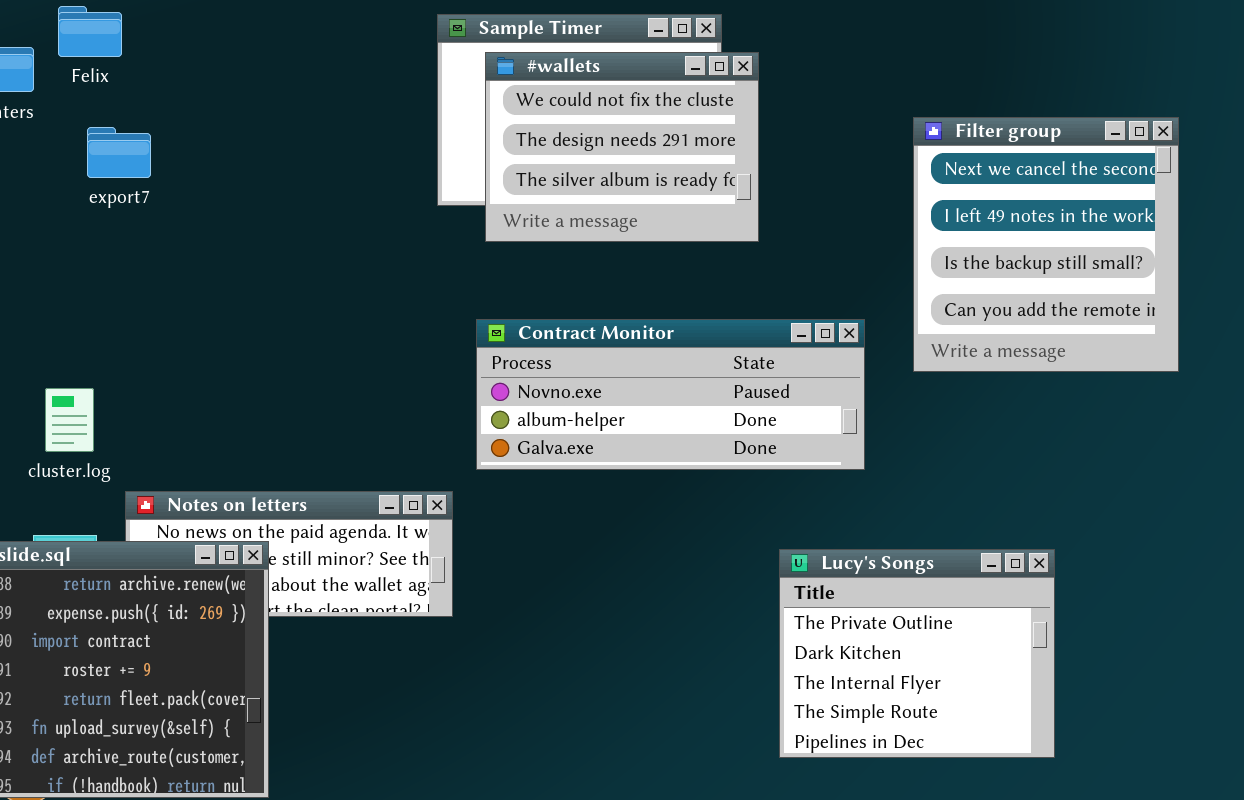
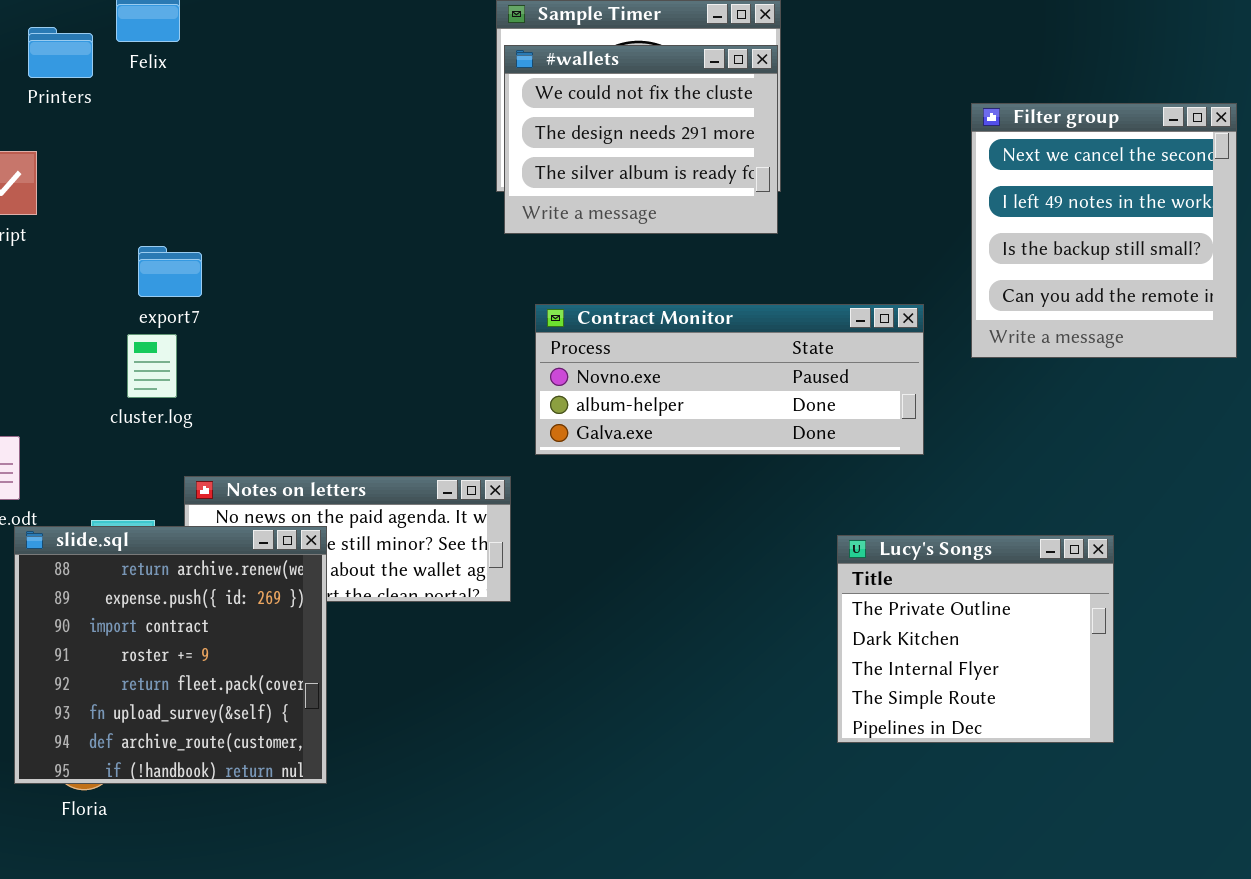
#wallets: [485,52,759,242] -> [504,45,778,234], moved
export7: [87,127,151,178] -> [138,246,202,297], moved
cluster.log: [45,388,94,452] -> [127,334,177,398], moved

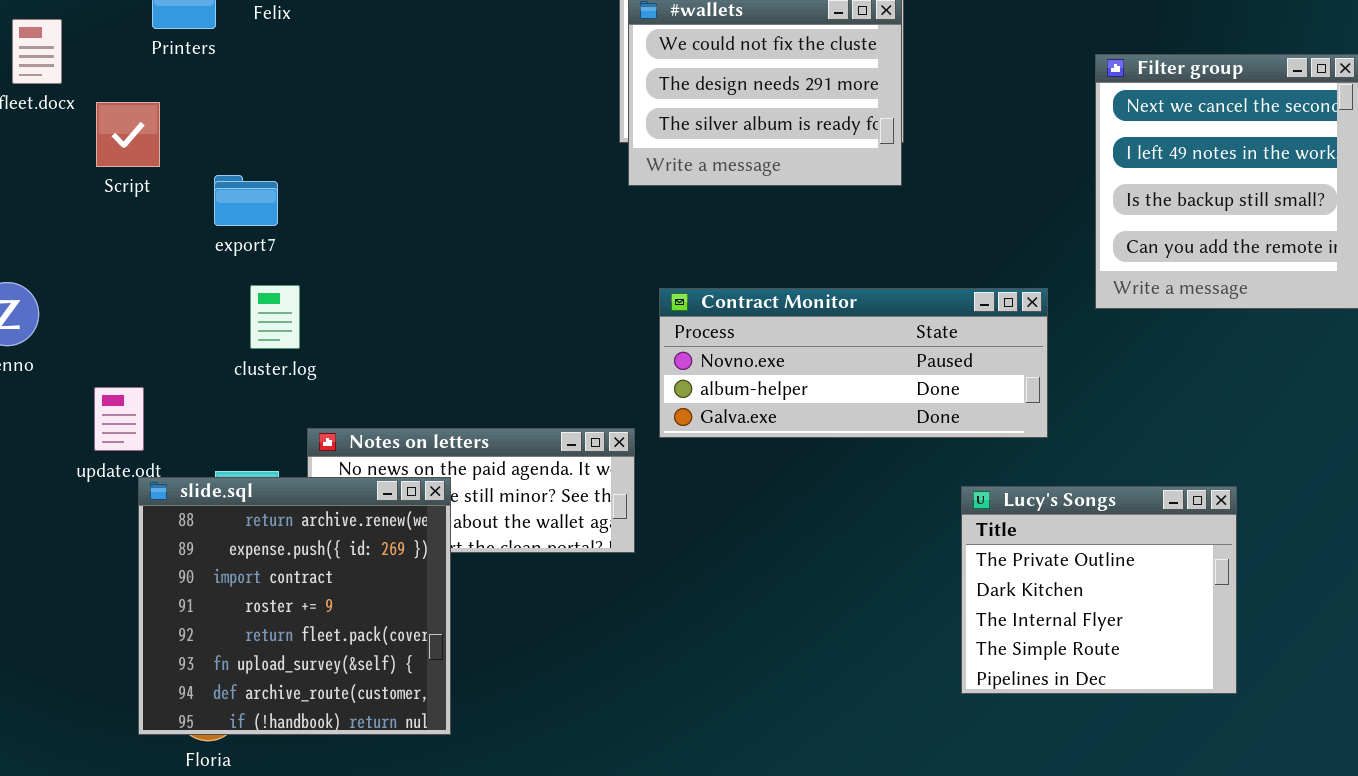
export7: [138,246,202,297] -> [214,175,278,226], moved
Contract Monitor: [535,304,924,455] -> [659,288,1048,438], moved

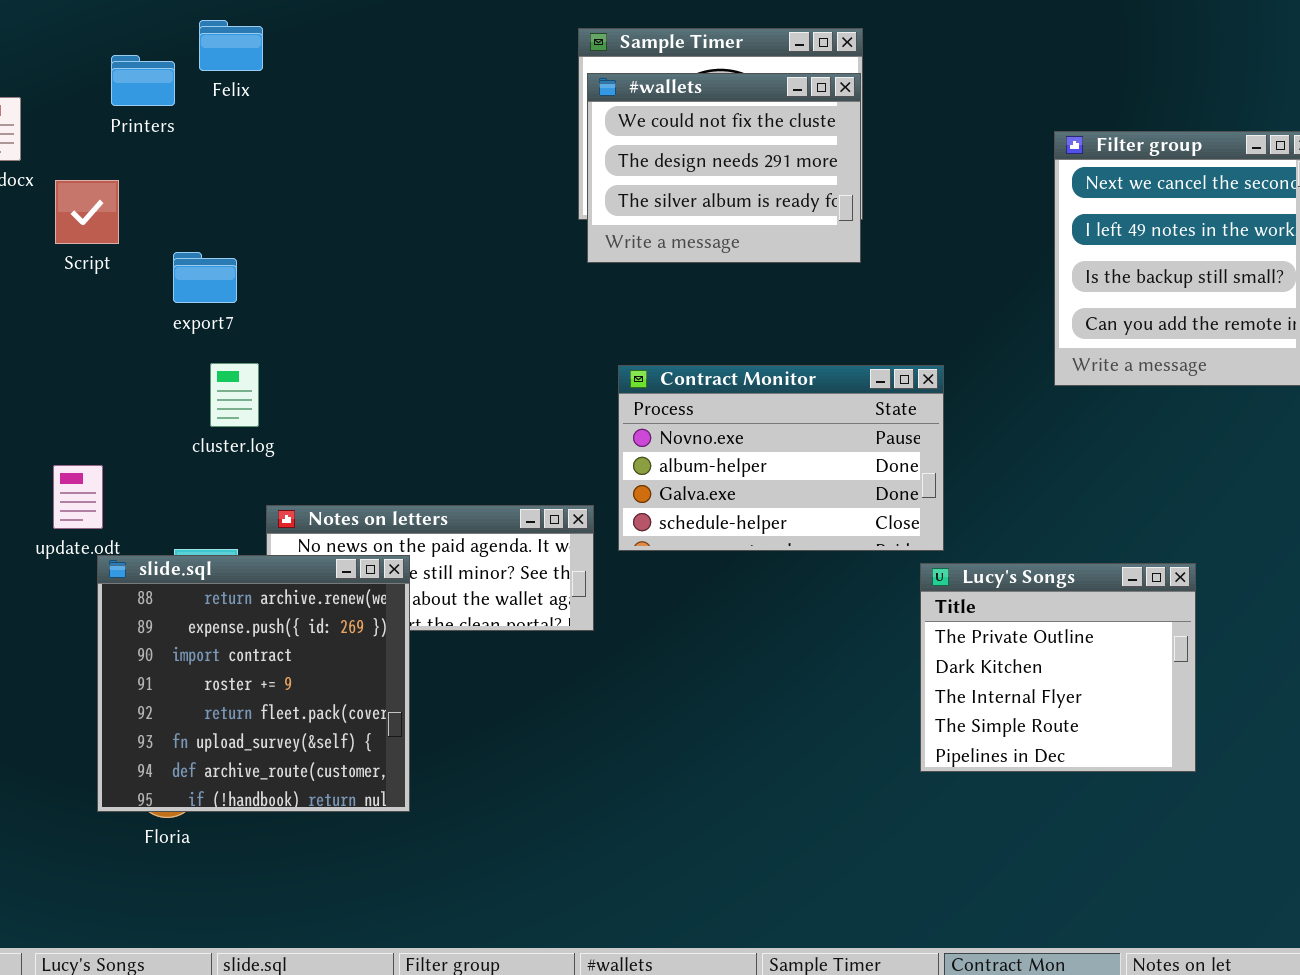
Contract Monitor: [659,288,1048,438] -> [618,365,944,551], resized

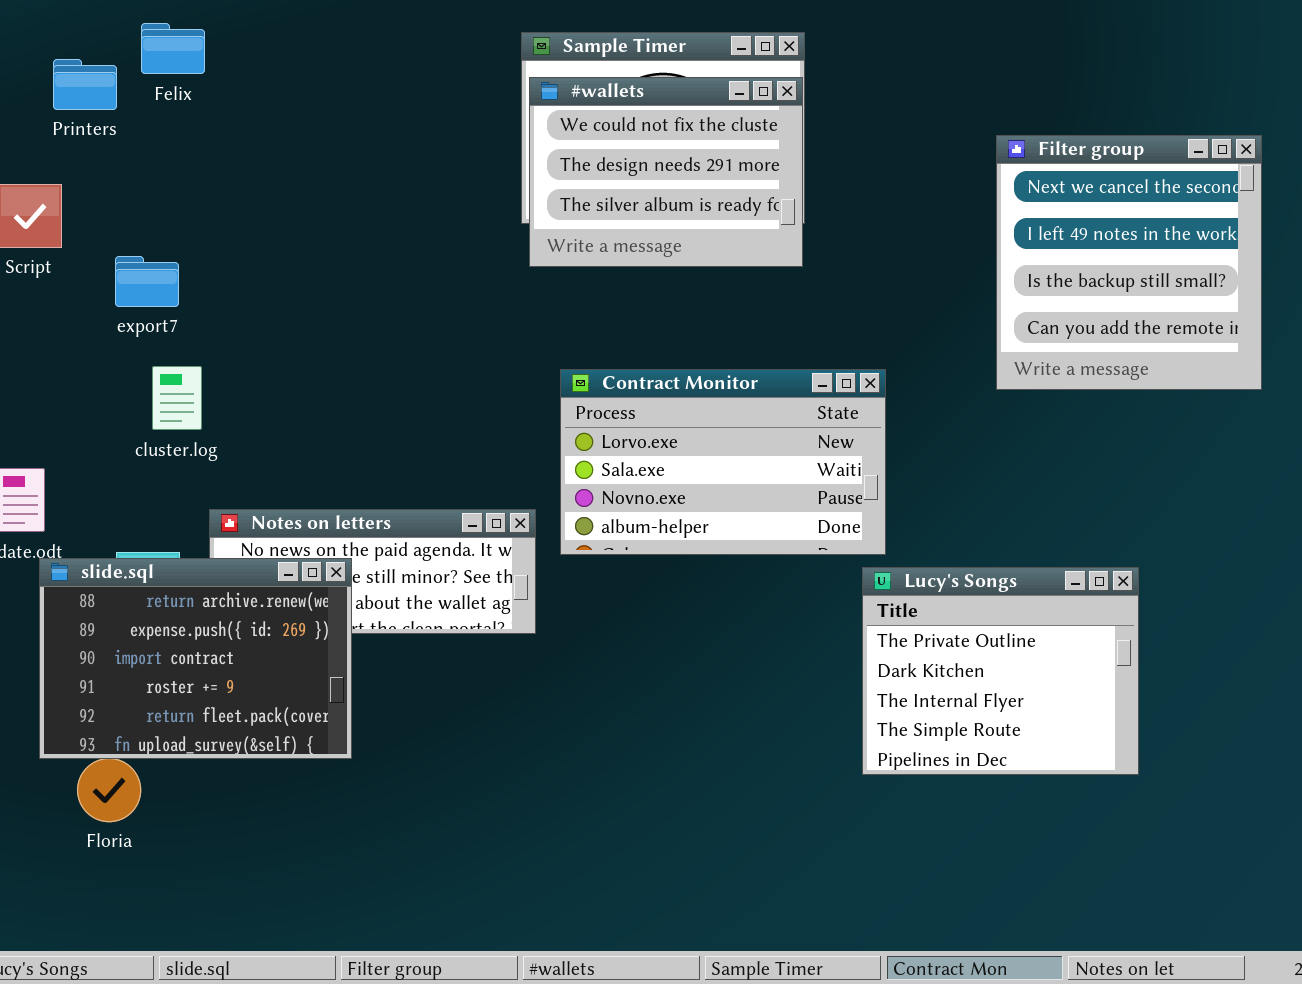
Contract Monitor: [618,365,944,551] -> [560,369,886,555], scrolled up 2 rows
slide.sql: [97,555,410,812] -> [39,558,352,759], resized

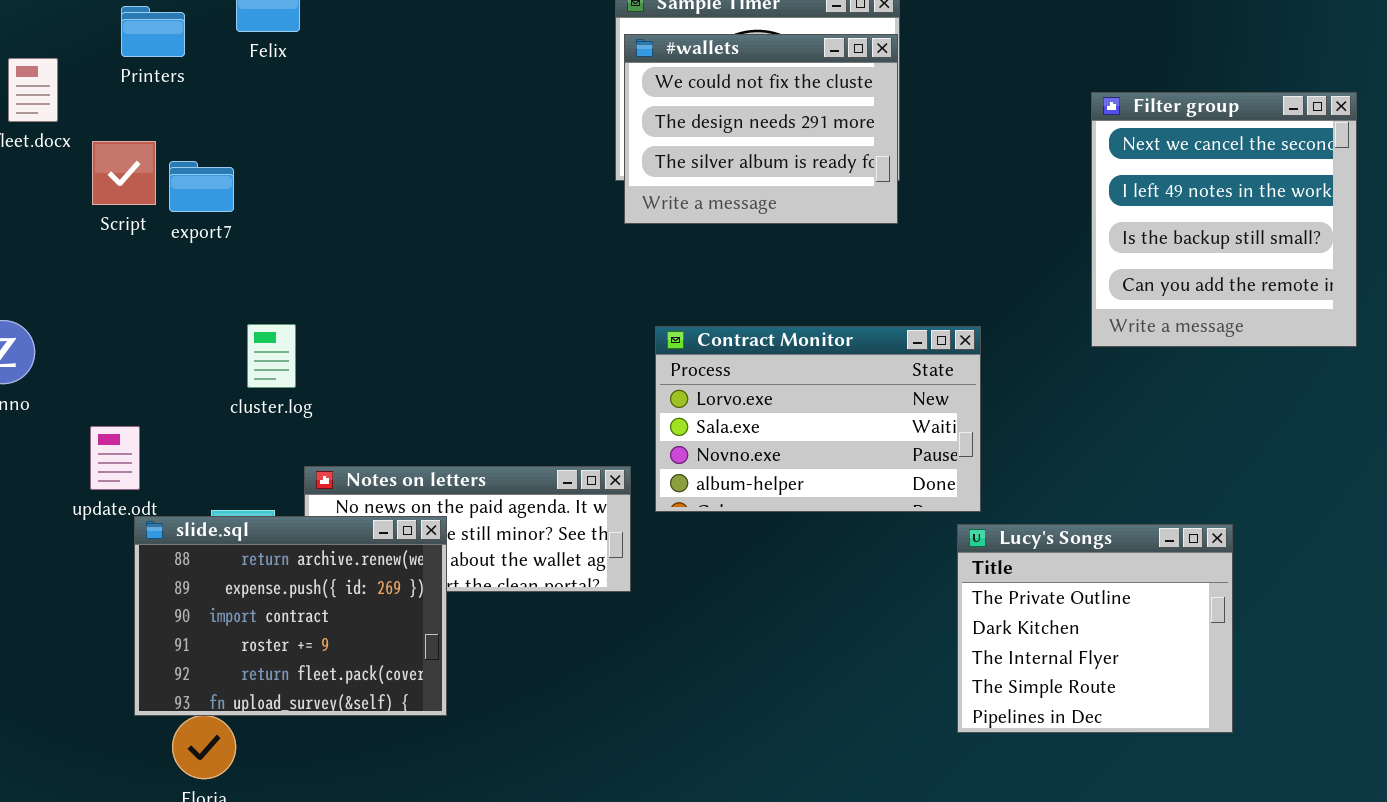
Printers: [53,59,117,110] -> [121,6,185,57], moved
export7: [115,256,179,307] -> [169,161,234,212], moved

